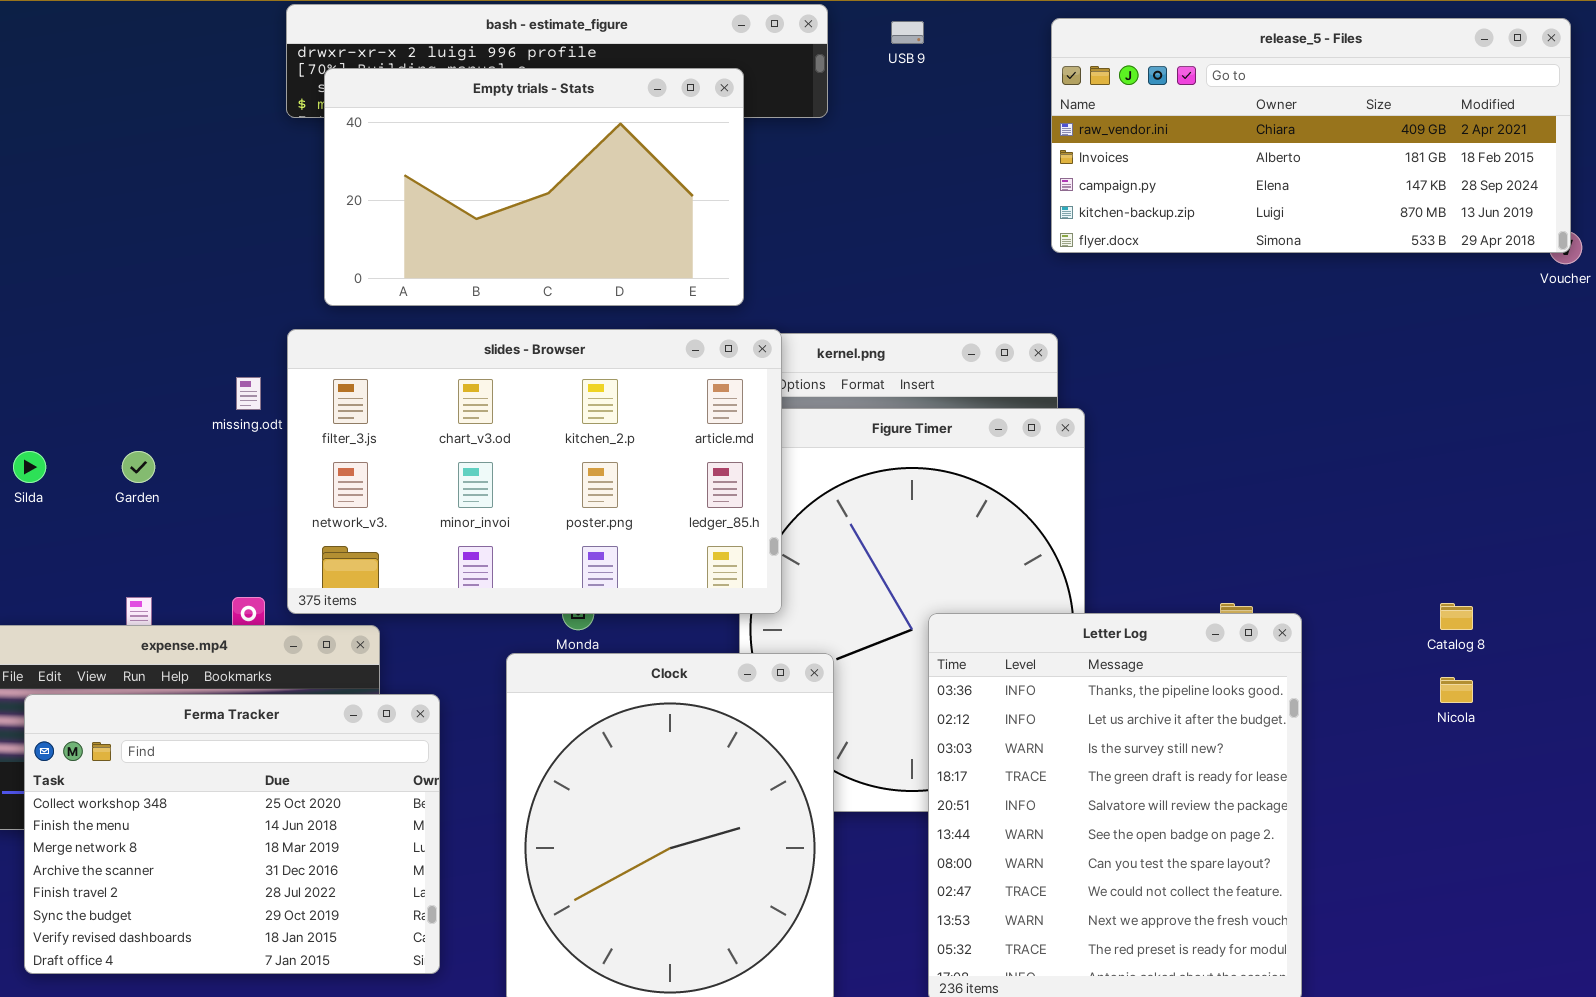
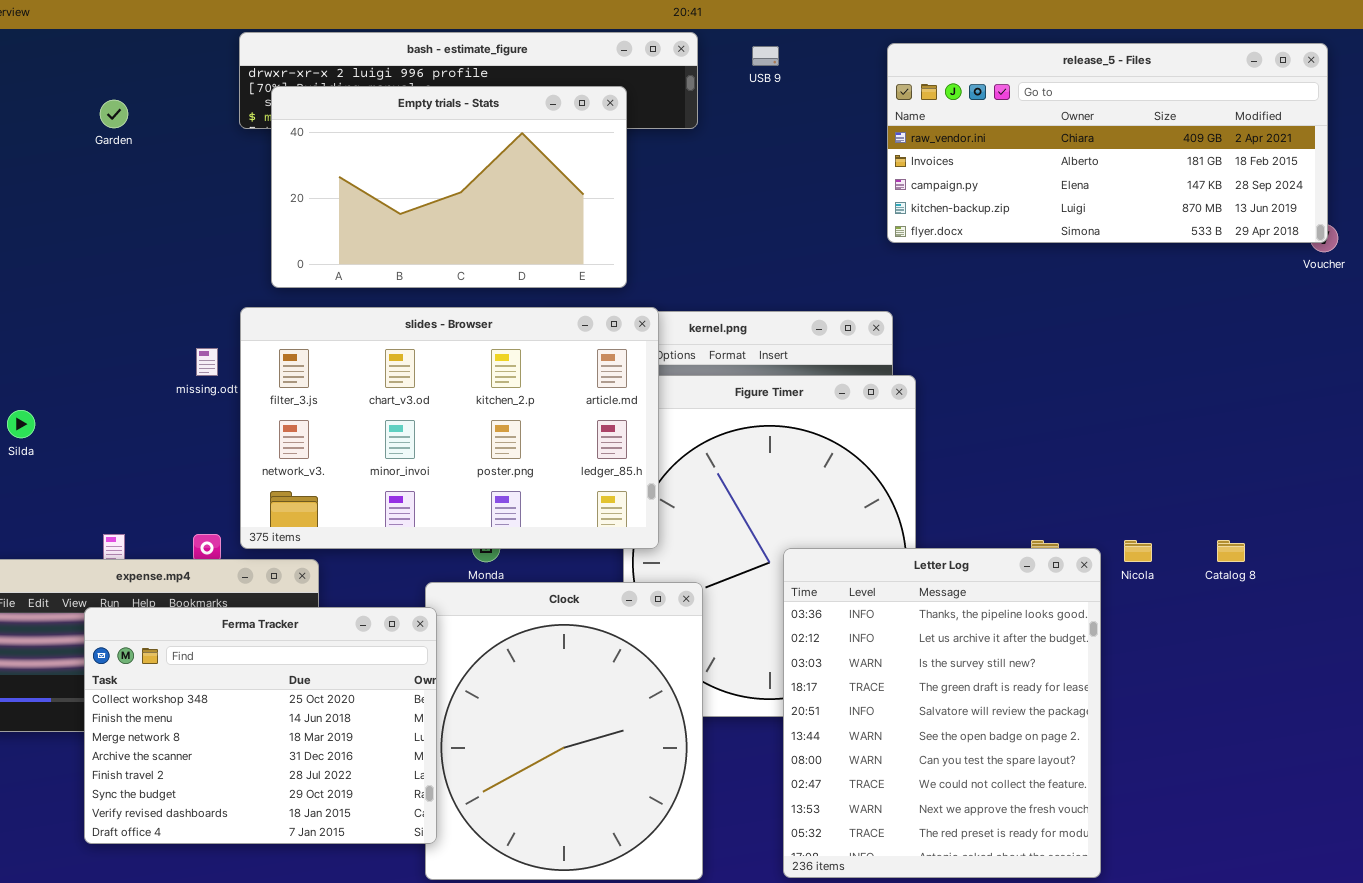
Garden: [122,451,155,483] -> [100,100,128,128], moved
Nicola: [1440,677,1473,703] -> [1124,540,1152,562], moved
Ferma Tracker: [24,694,440,974] -> [84,607,437,844], moved

